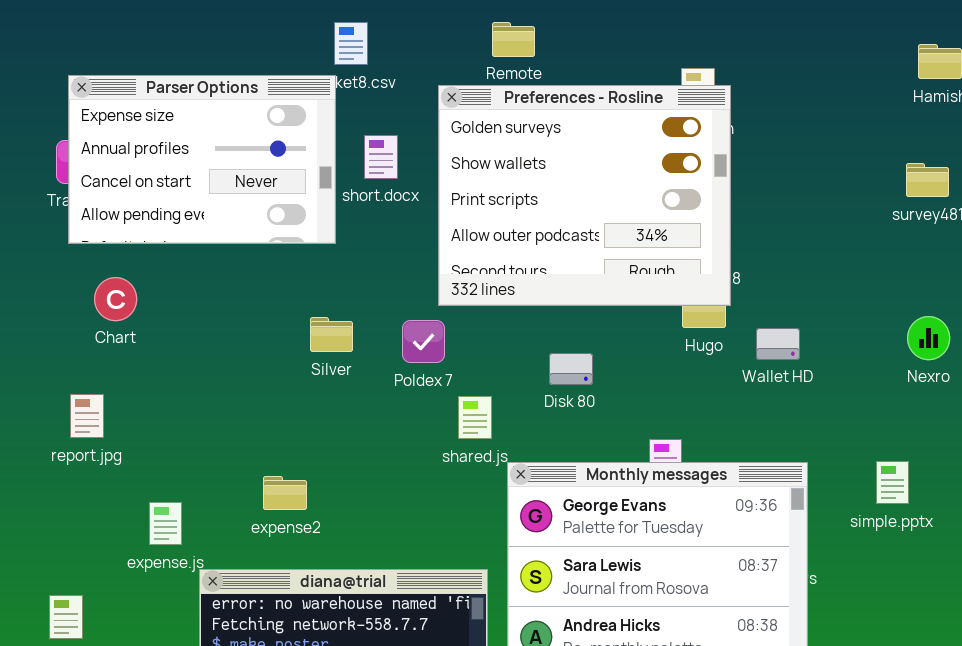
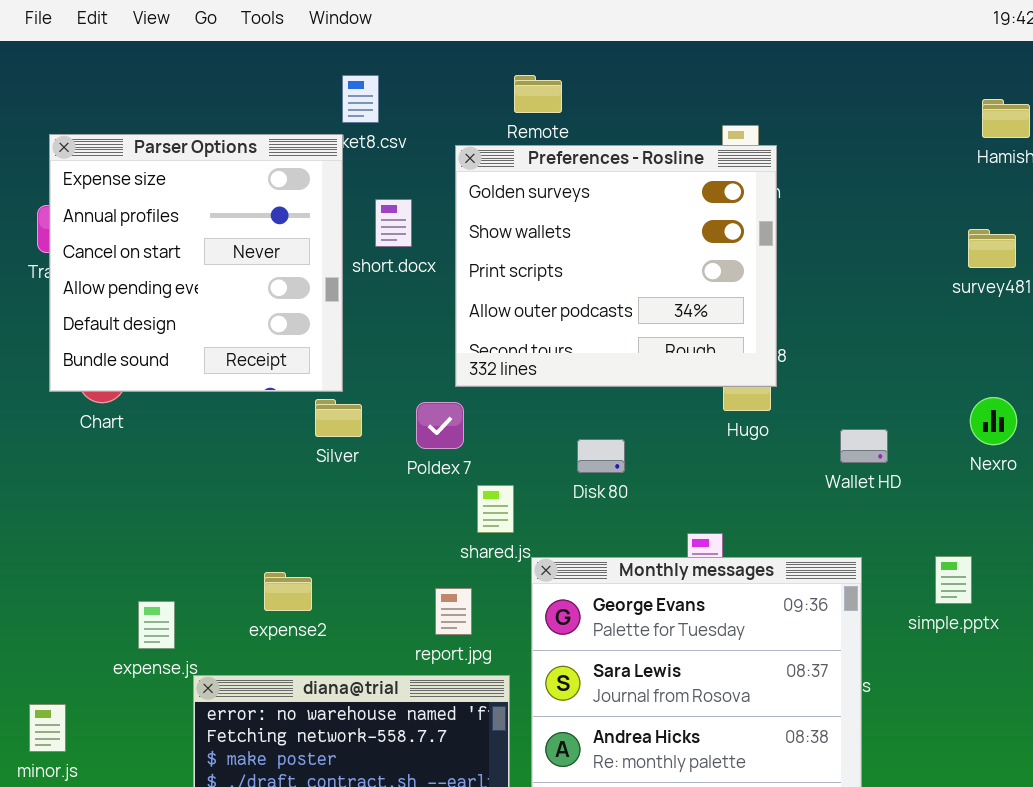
Parser Options: [68,75,336,244] -> [49,134,343,392], resized
Wallet HD: [756,328,800,360] -> [840,429,888,463], moved
report.jpg: [70,394,104,438] -> [435,588,472,635], moved

